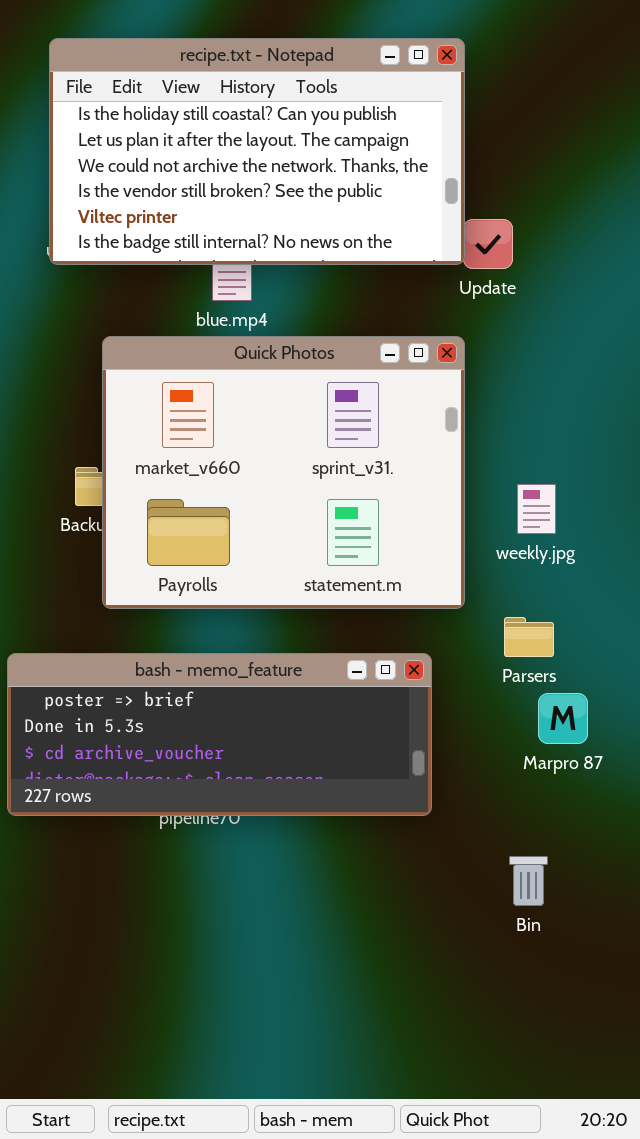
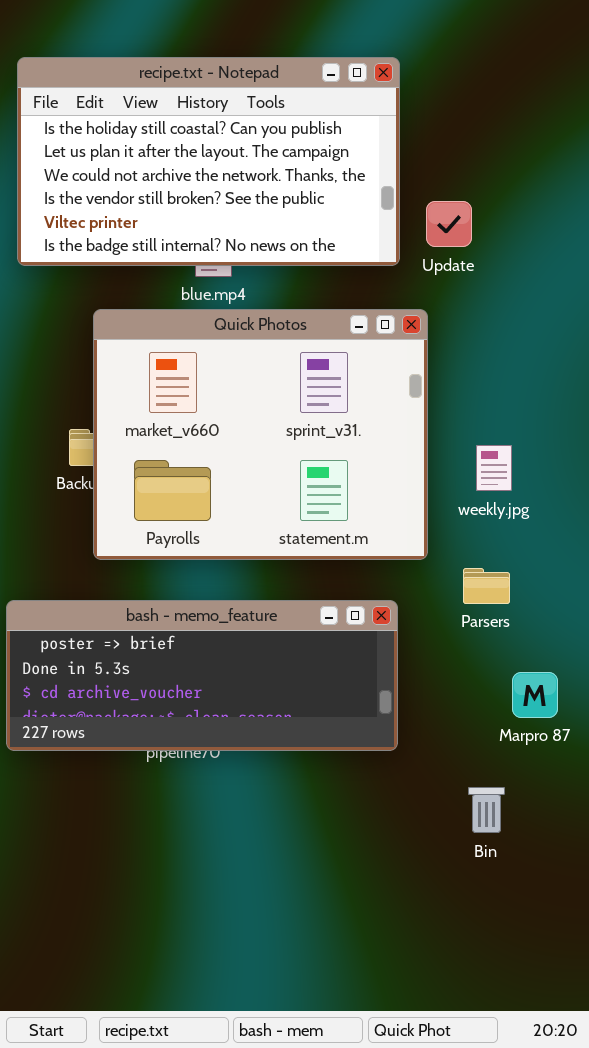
recipe.txt - Notepad: [49,38,465,265] -> [17,57,400,266], moved
Marpro 87: [538,693,588,744] -> [512,672,558,718], moved

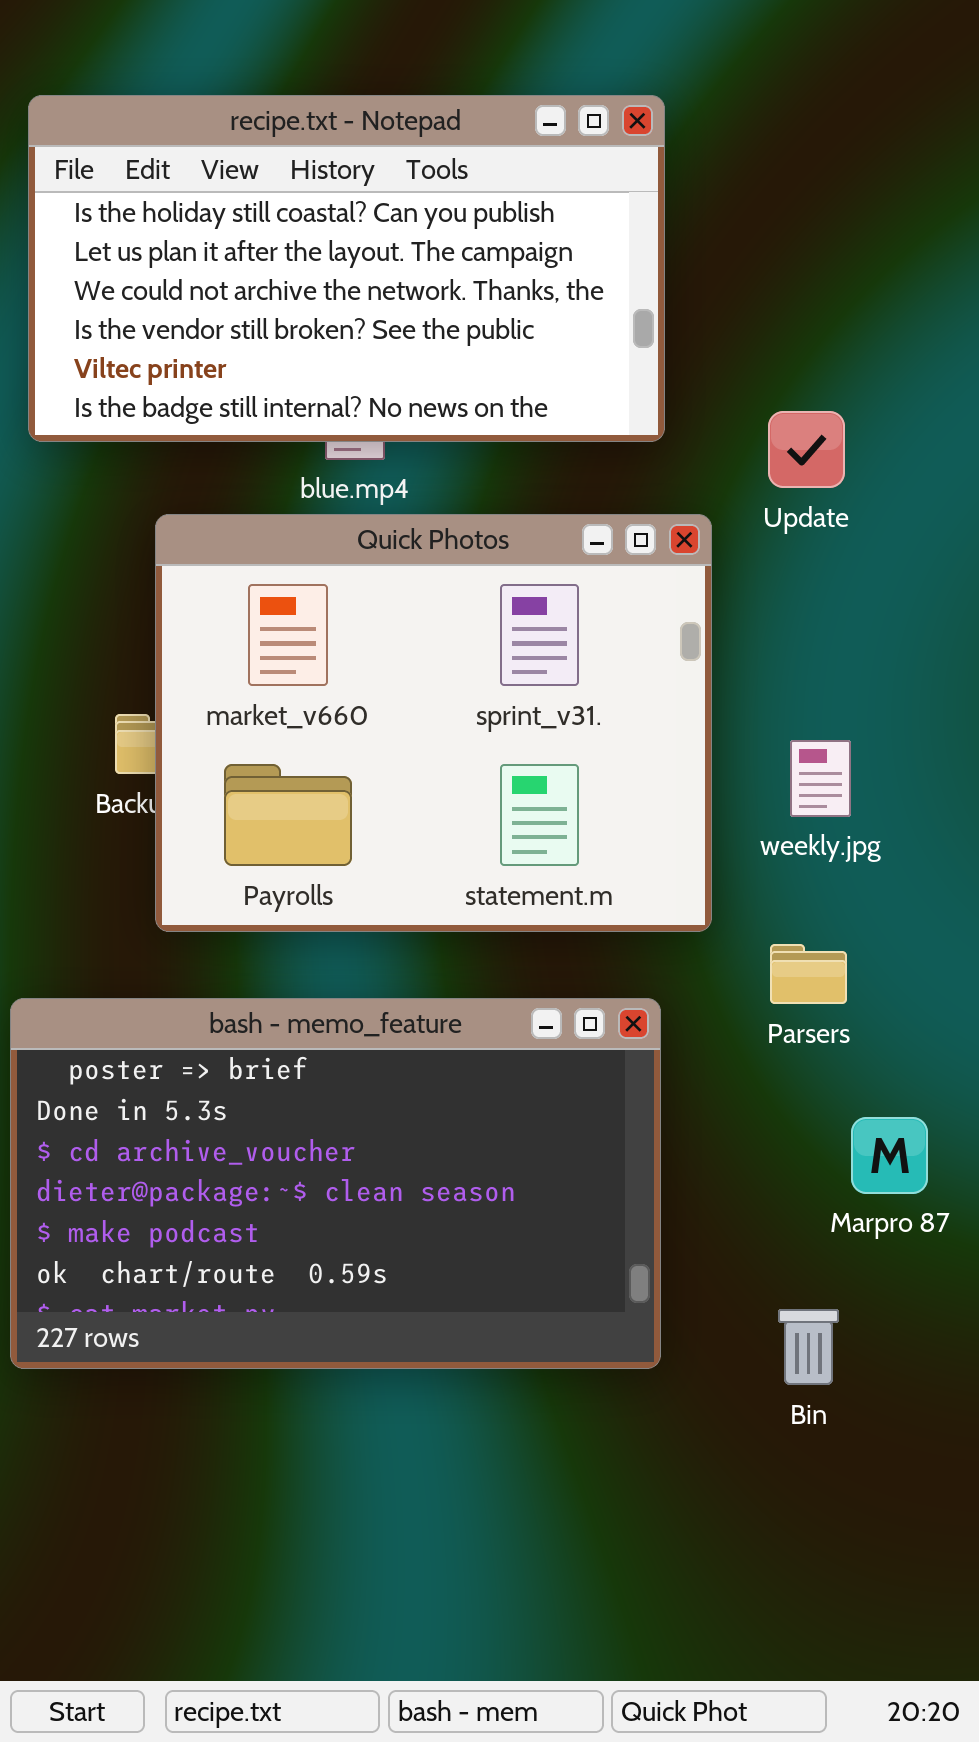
Update: [426,201,472,247] -> [768,411,845,488], moved
bash - memo_feature: [6,600,398,751] -> [10,998,661,1369], resized

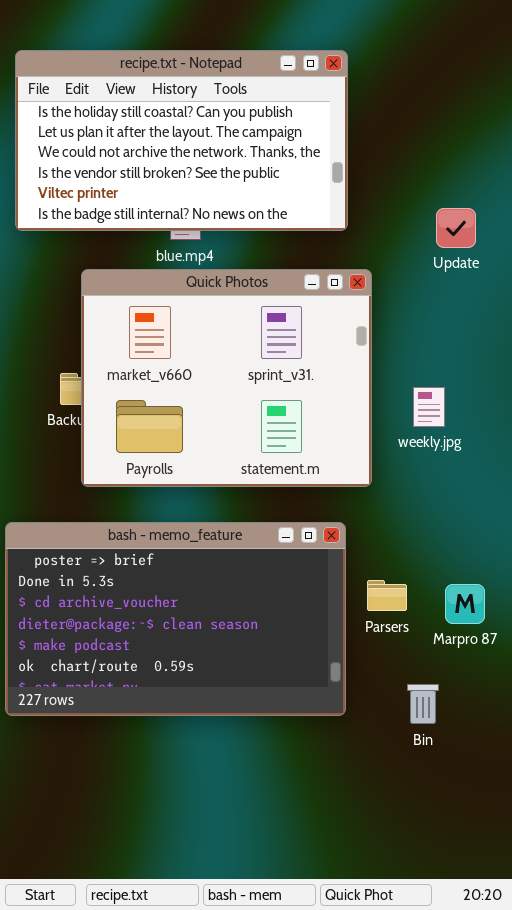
Update: [768,411,845,488] -> [436,208,476,248], moved
Parsers: [770,944,847,1004] -> [367,580,407,611], moved

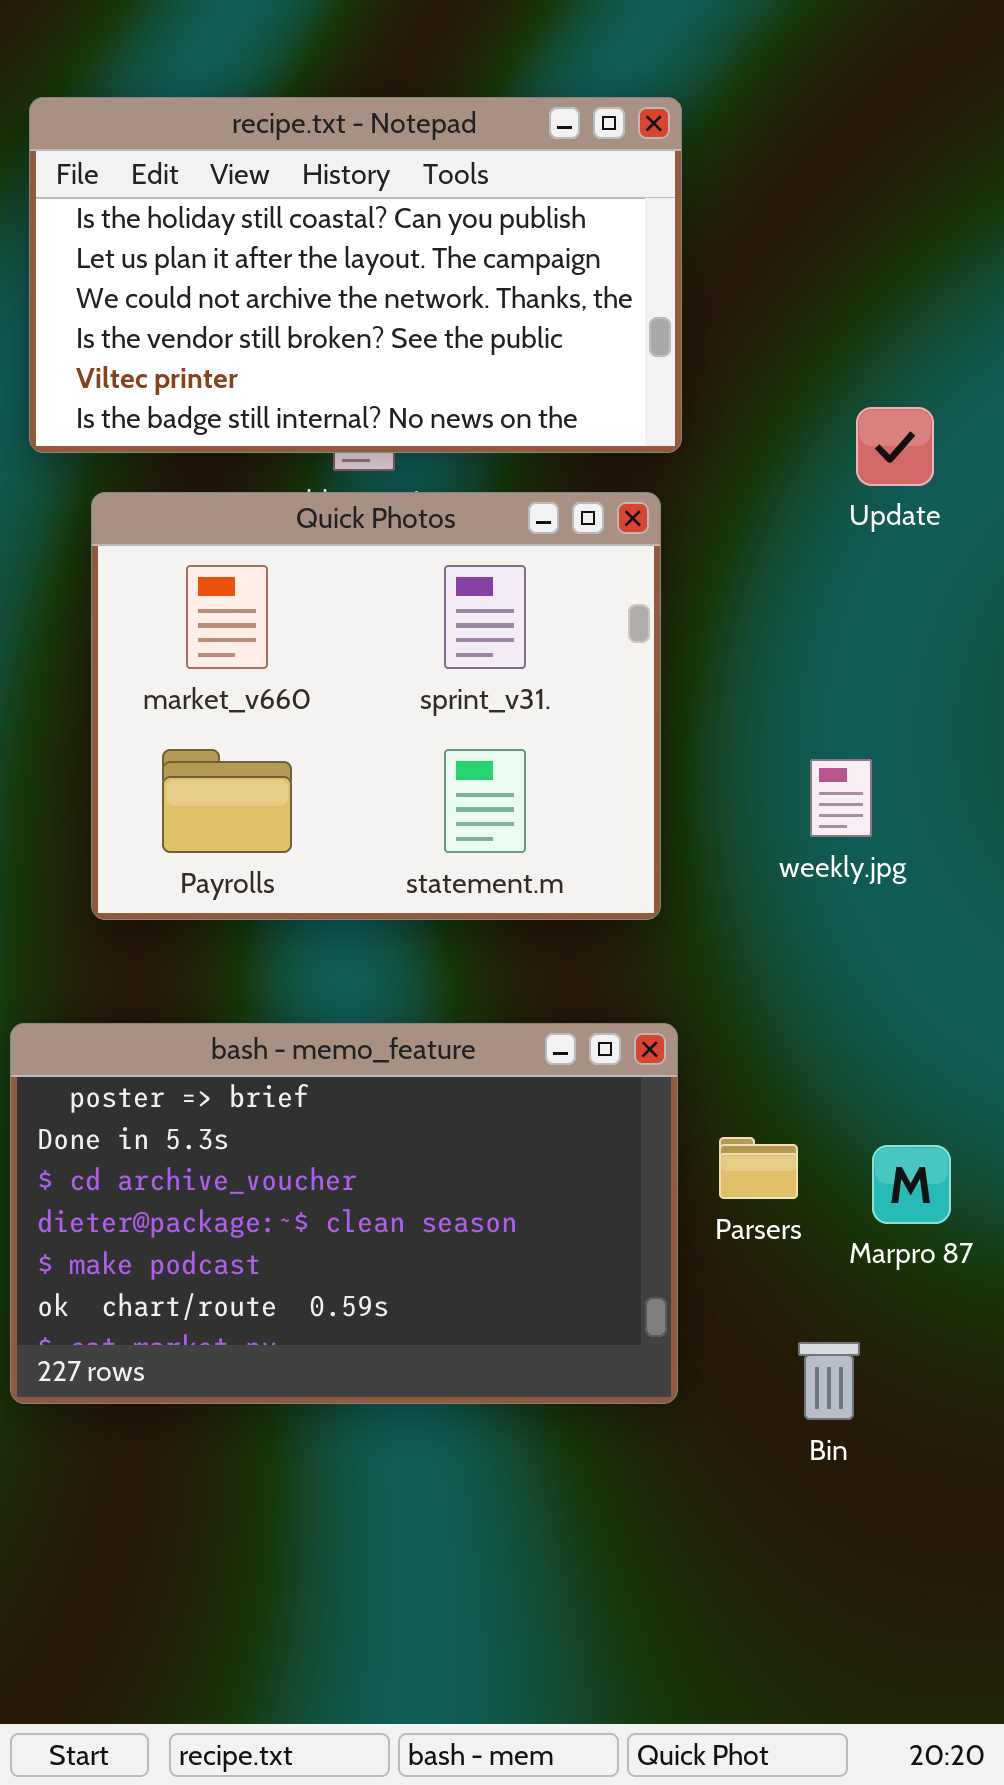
Quick Photos: [81,269,372,487] -> [91,492,661,920], moved

